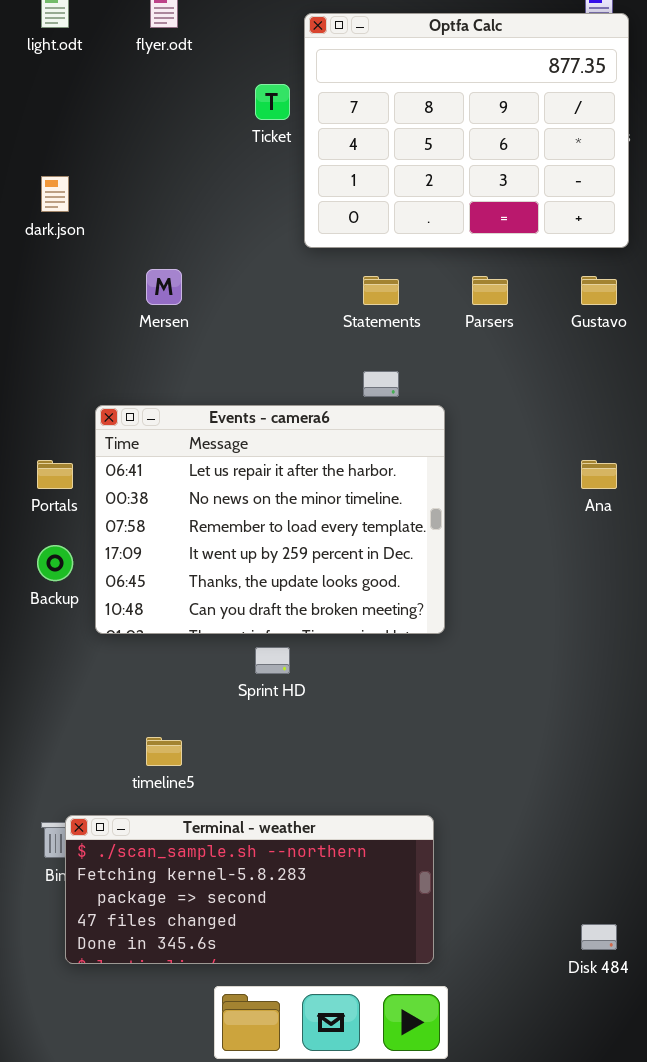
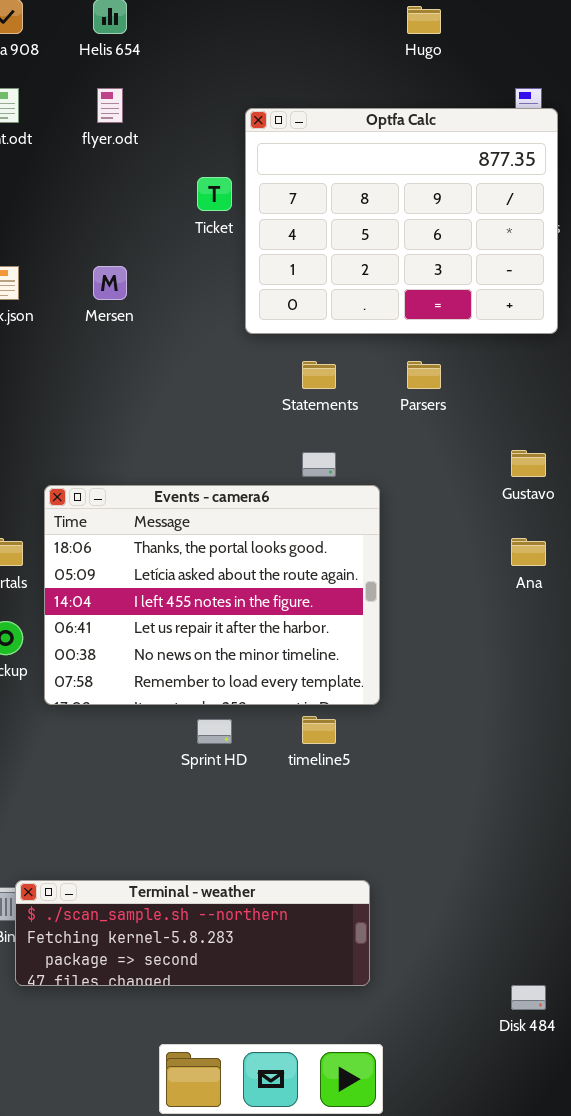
Mersen: [146,269,182,305] -> [93,266,127,300], moved
Gustavo: [581,276,617,305] -> [511,450,546,477], moved
Events - camera6: [95,405,445,634] -> [44,485,380,705], scrolled up 3 rows
timeline5: [146,737,182,766] -> [302,716,336,744], moved
Terminal - weather: [65,815,434,964] -> [15,880,370,986], resized

